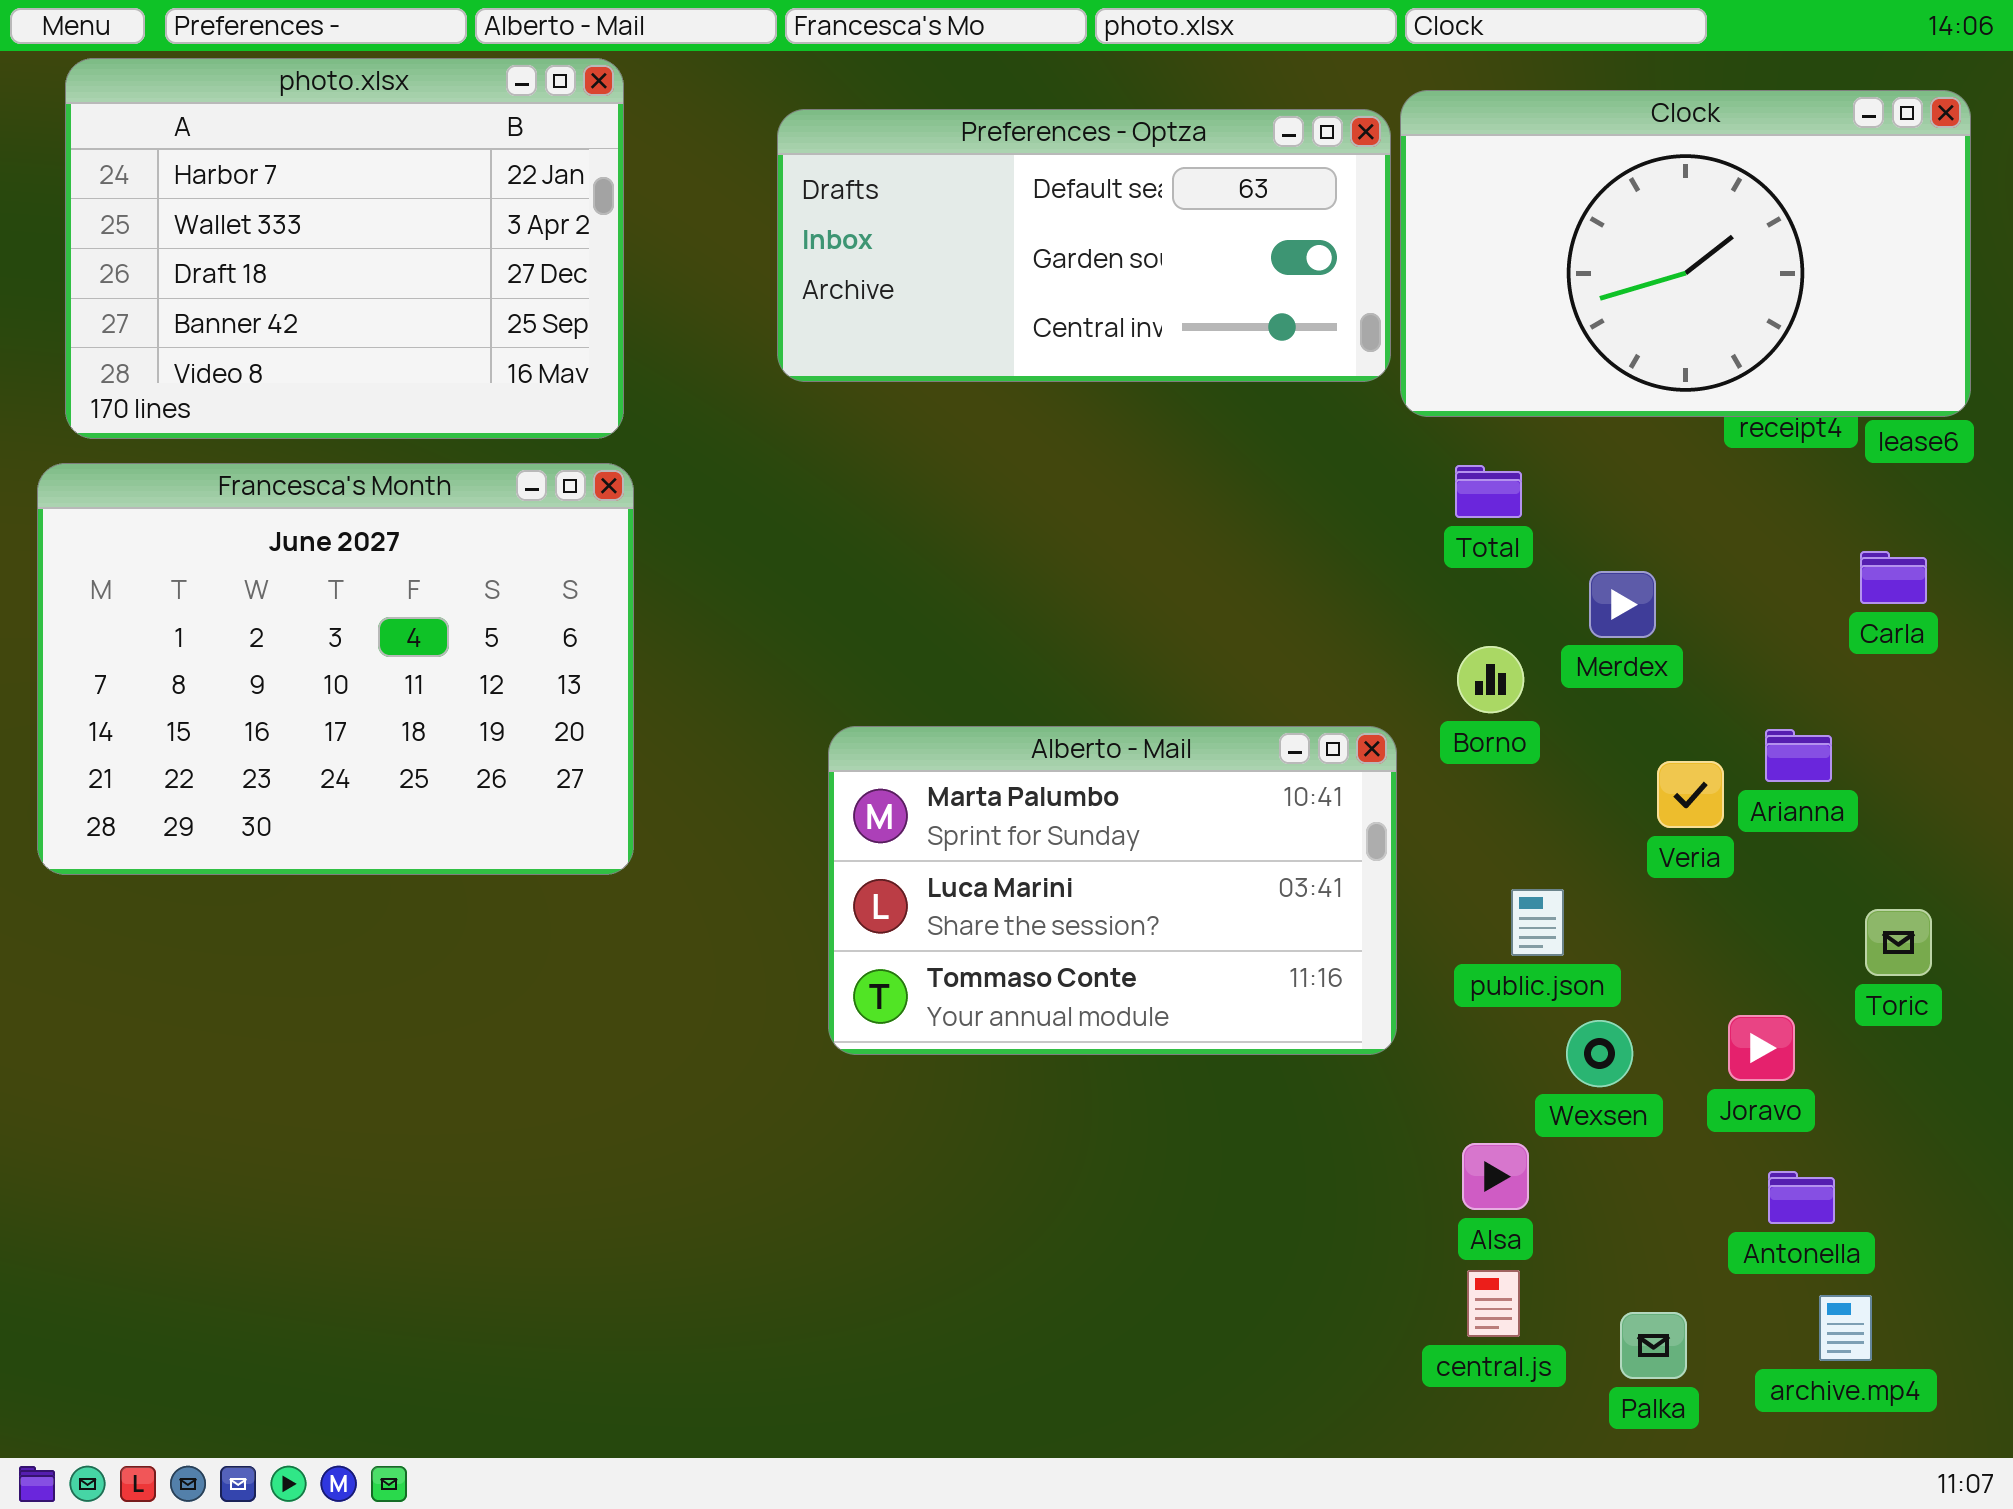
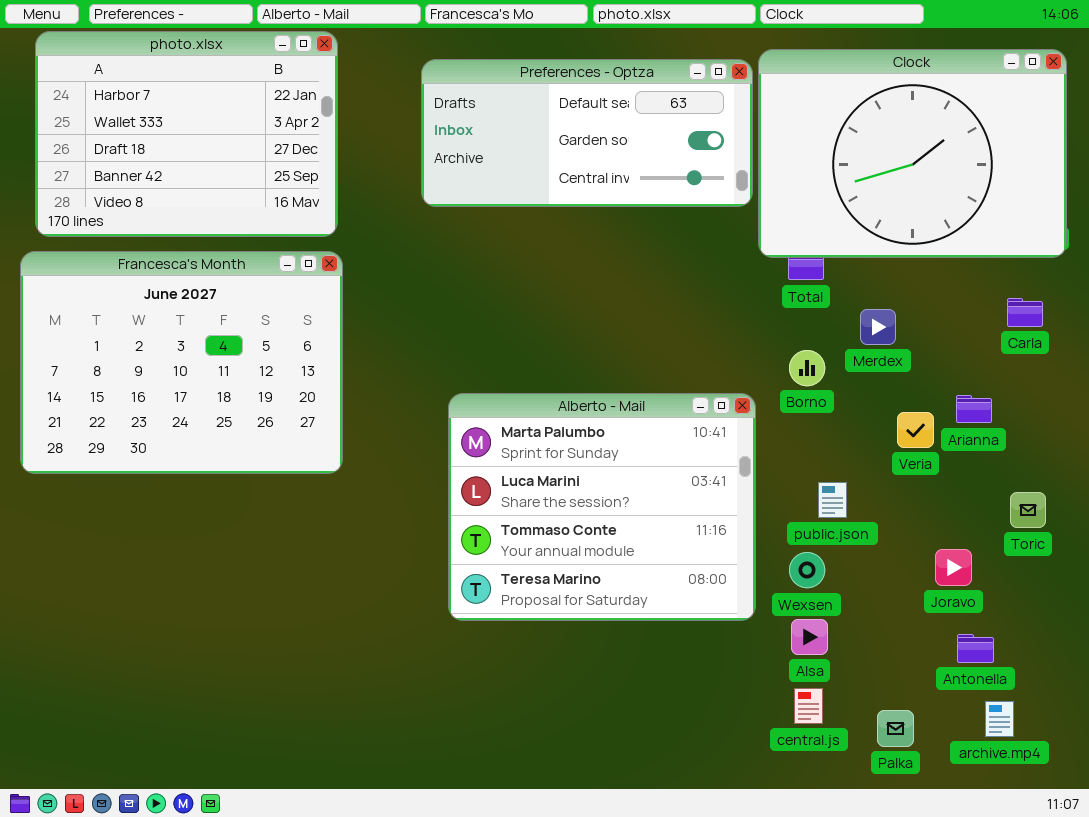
Clock: [1400,90,1971,417] -> [758,49,1067,258], resized
Alberto - Mail: [828,726,1397,1055] -> [448,393,756,621], resized
Wexsen: [1566,1020,1633,1087] -> [789,552,825,588], moved

